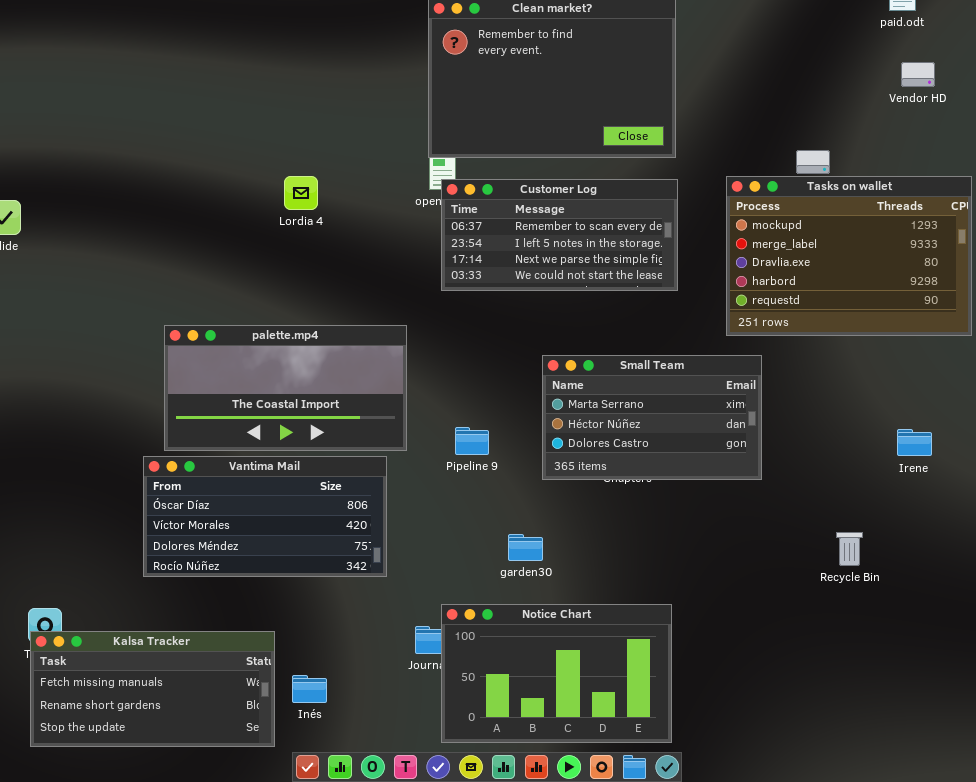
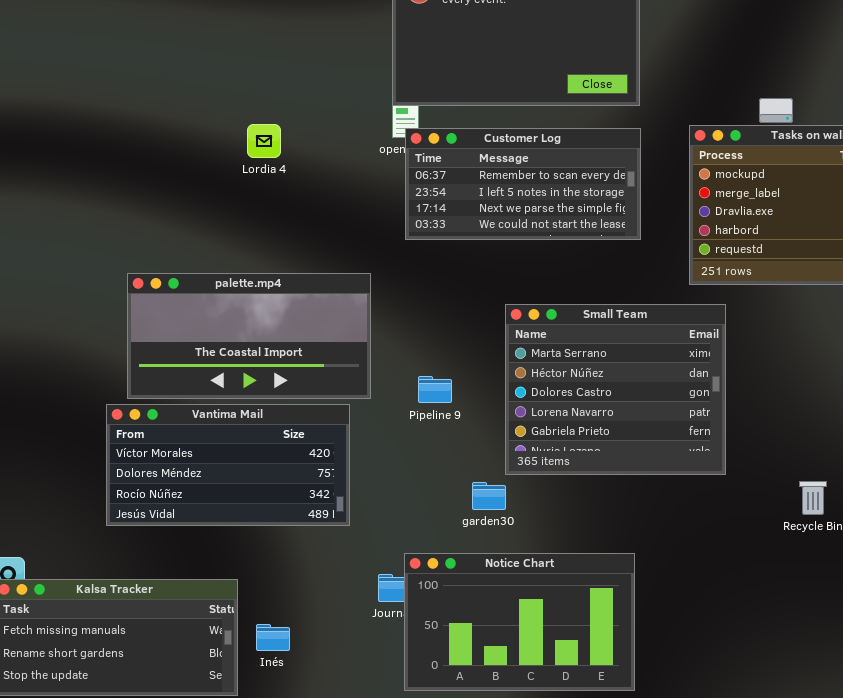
Small Team: [542,355,762,480] -> [505,304,726,475], resized
Vantima Mail: [143,456,387,577] -> [106,404,350,526], scrolled down 1 row

